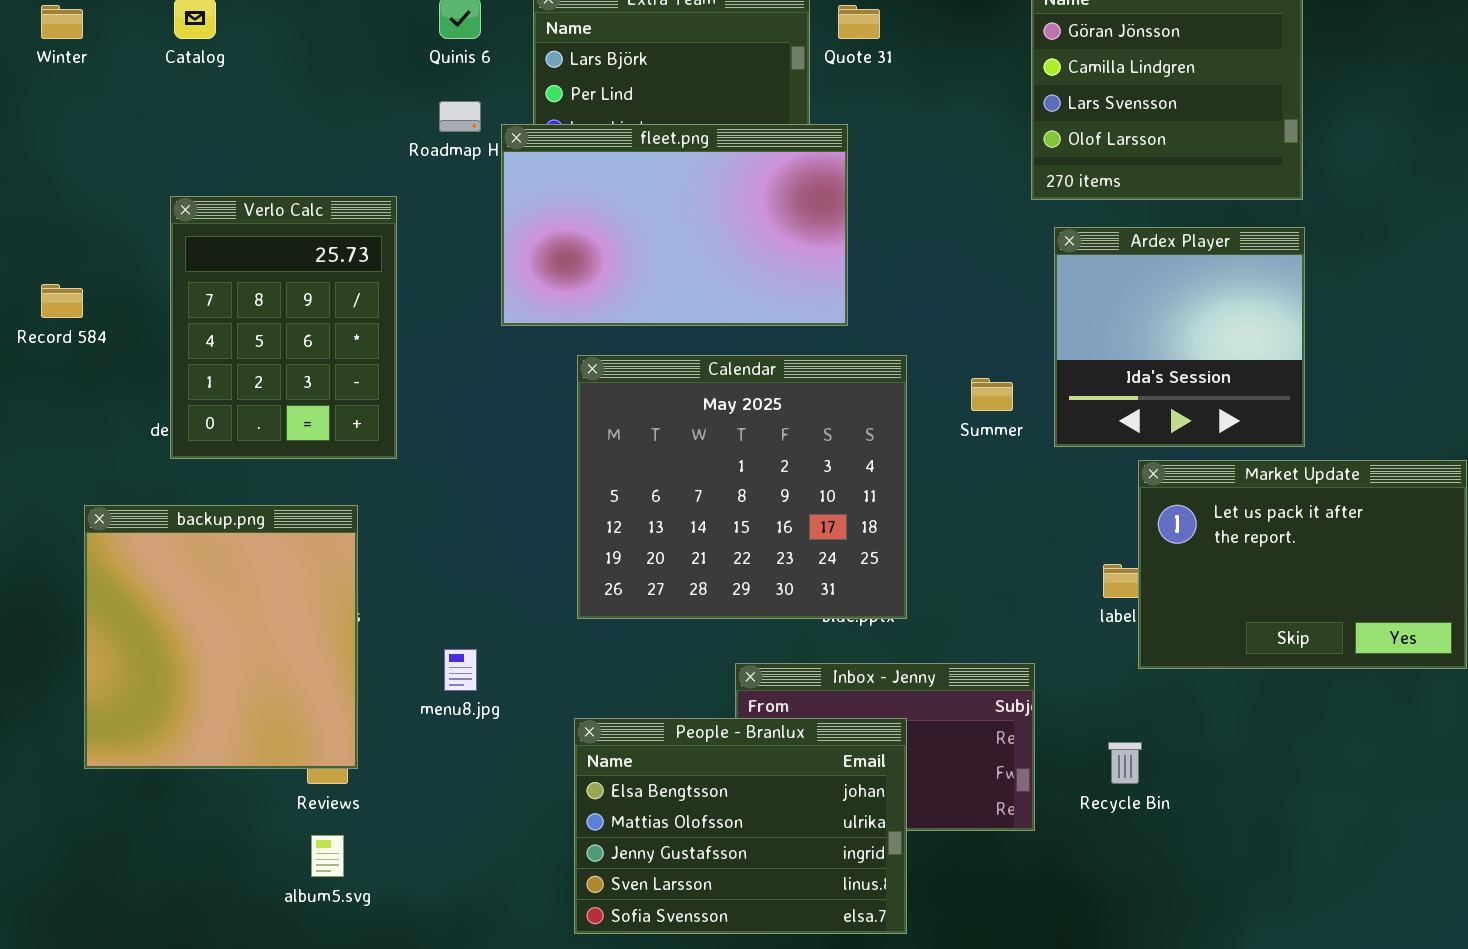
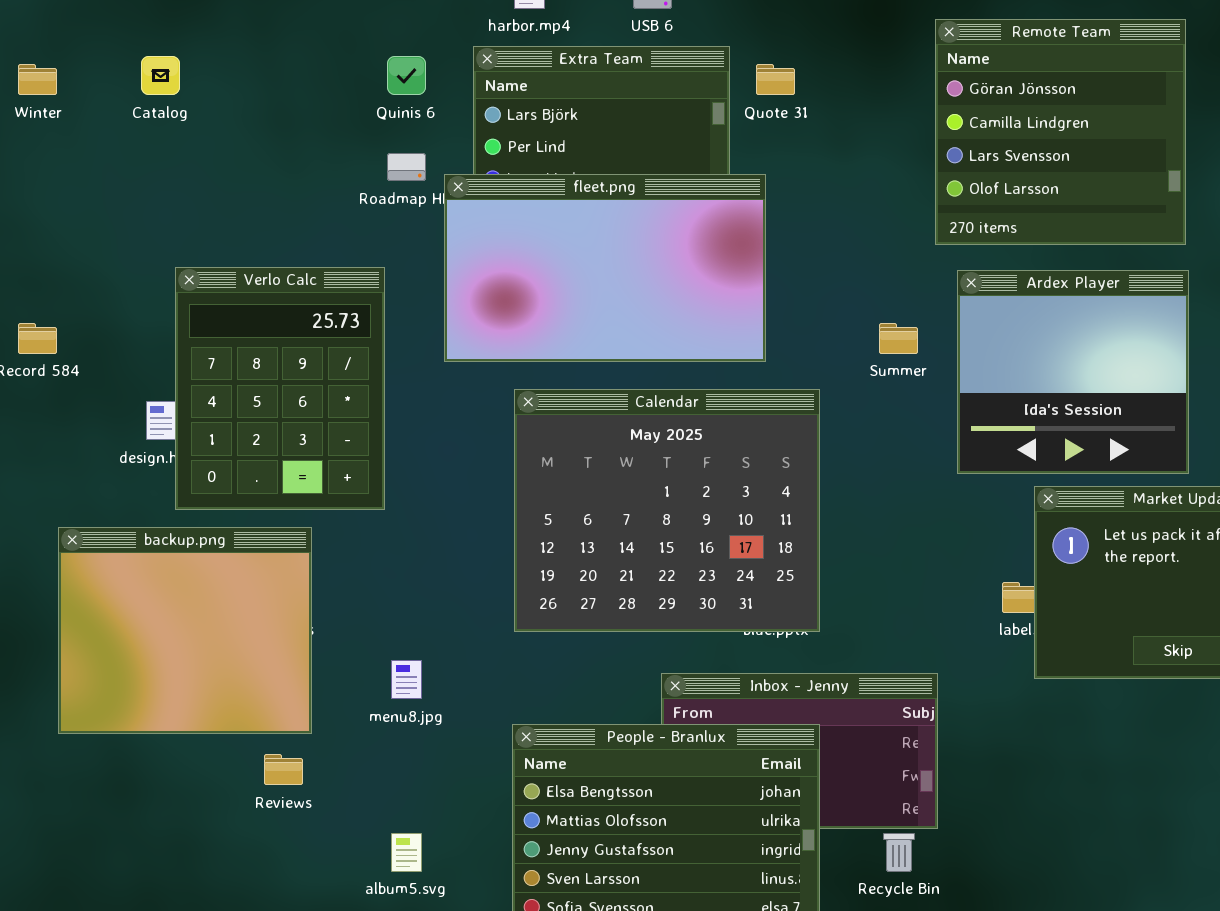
Verlo Calc: [170,196,397,459] -> [175,267,385,510], moved
Summer: [971,378,1013,411] -> [879,323,918,354], moved
backup.png: [84,505,358,769] -> [58,527,312,734], resized
Recycle Bin: [1108,742,1142,784] -> [883,833,915,872], moved
album5.svg: [311,835,344,877] -> [391,833,422,872], moved

